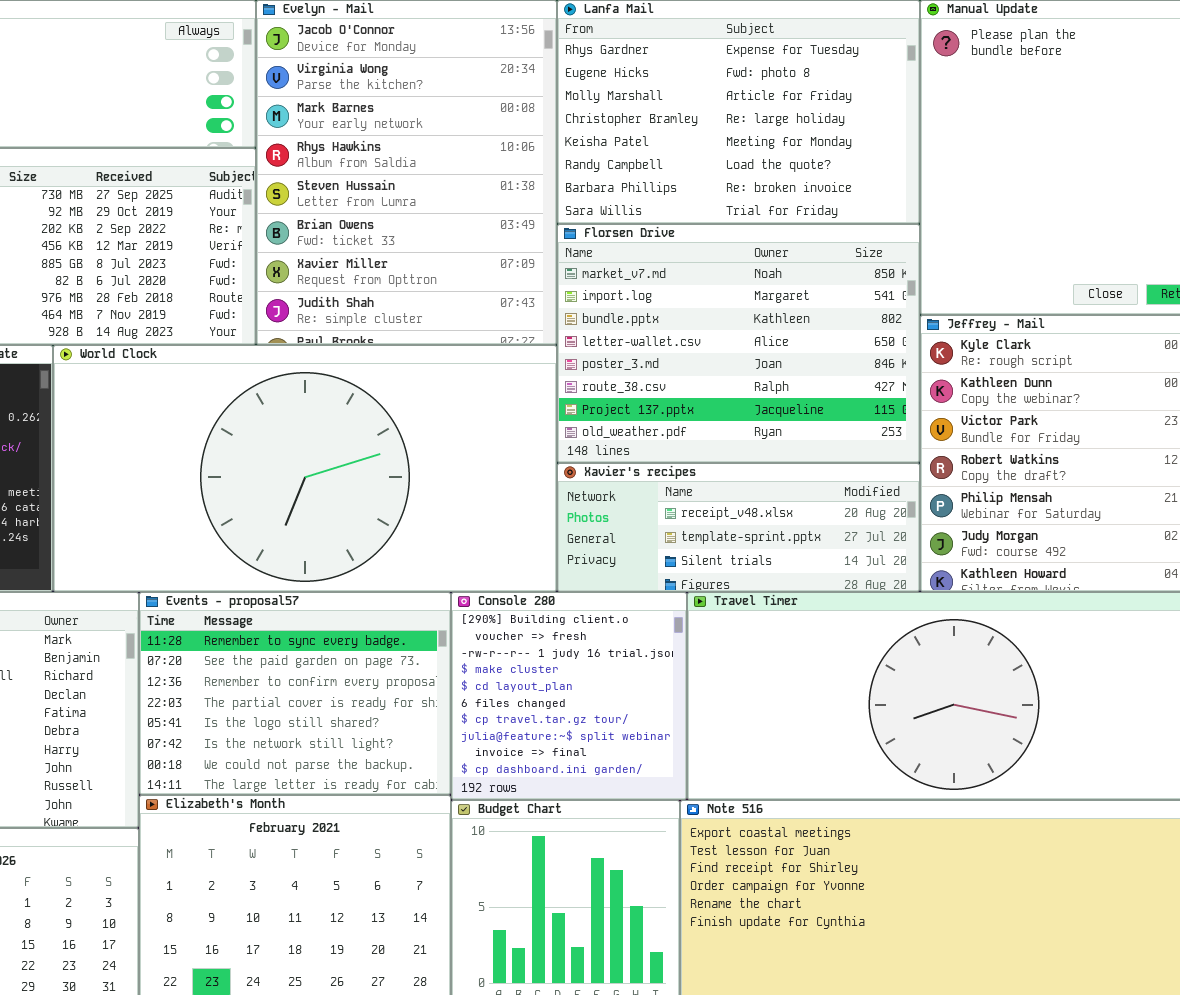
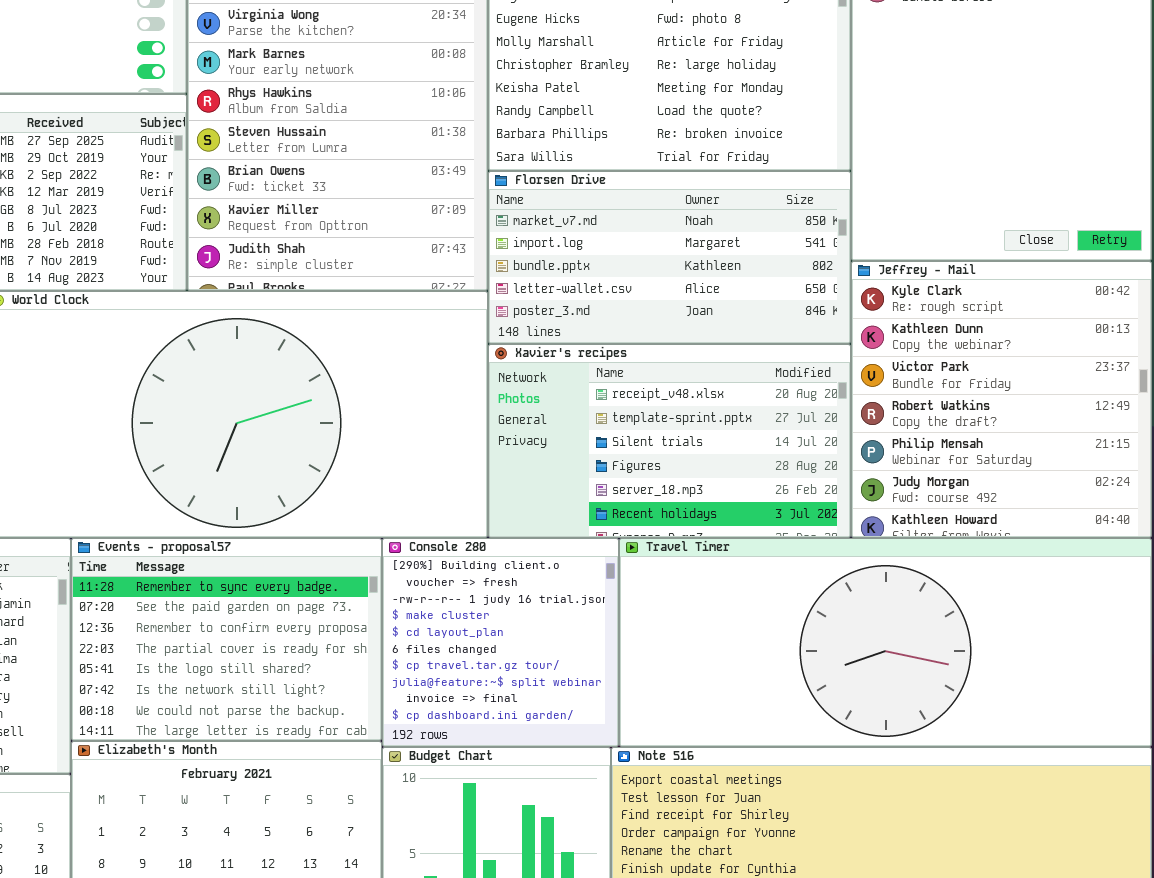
Florsen Drive: [557,224,920,463] -> [488,171,851,344], resized
Xavier's recipes: [557,463,920,592] -> [488,344,851,538], resized

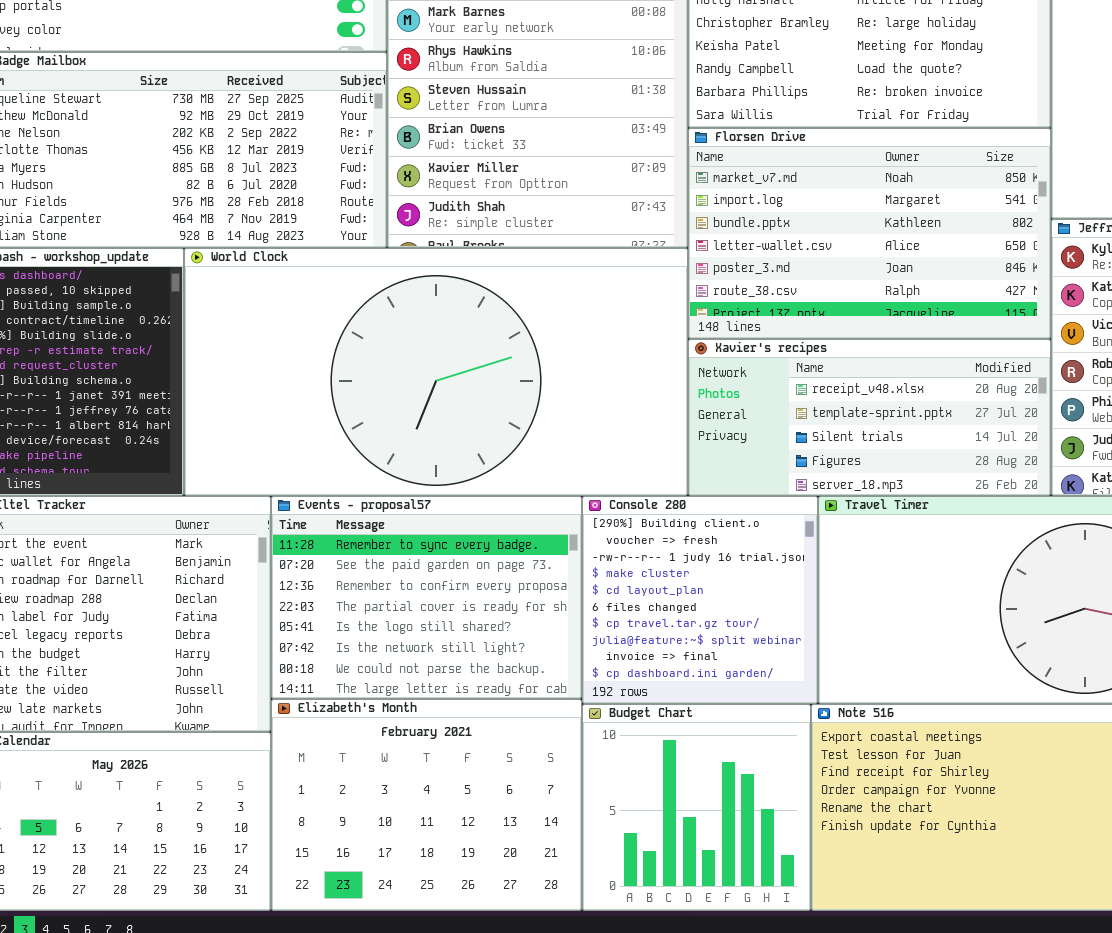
Florsen Drive: [488,171,851,344] -> [688,128,1051,339], resized
Xavier's recipes: [488,344,851,538] -> [688,339,1051,496], resized

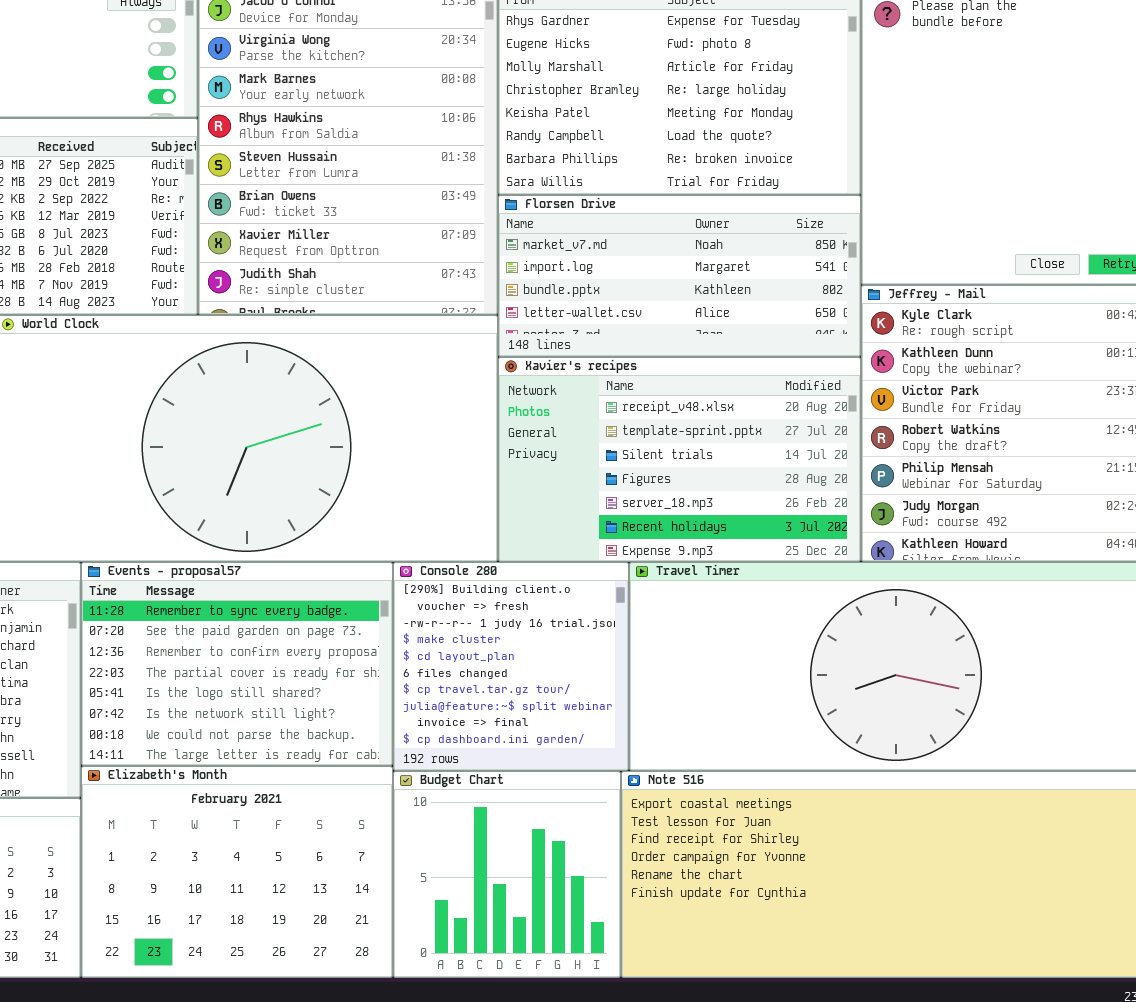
Florsen Drive: [688,128,1051,339] -> [498,195,861,357], resized
Xavier's recipes: [688,339,1051,496] -> [498,357,861,562], resized

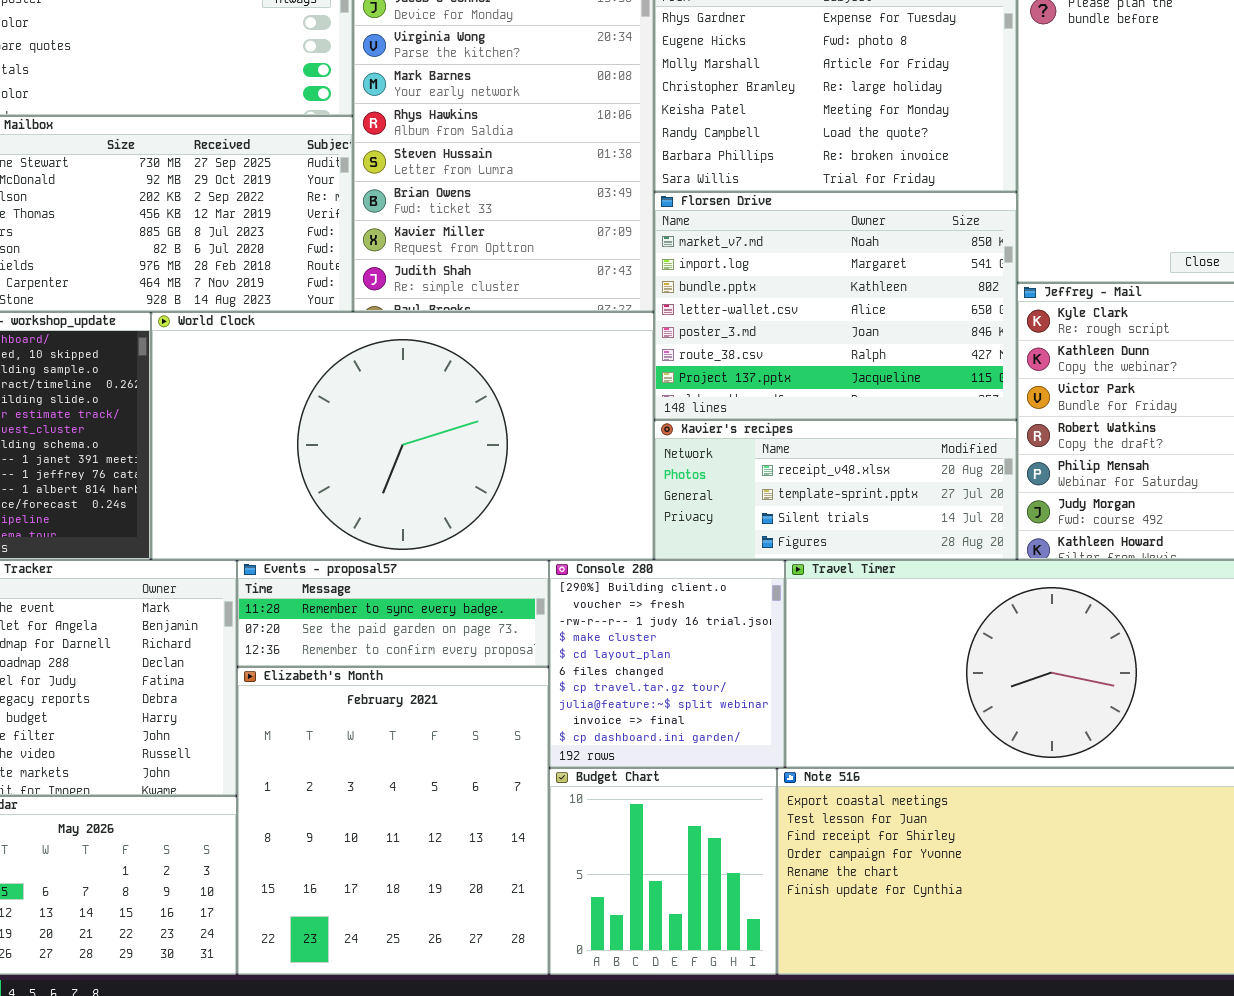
Florsen Drive: [498,195,861,357] -> [654,192,1017,420], resized
Xavier's recipes: [498,357,861,562] -> [654,420,1017,560], resized
Events - proposal57: [81,562,393,766] -> [237,560,549,667], resized
Elizabeth's Month: [81,766,393,978] -> [237,667,549,975], resized

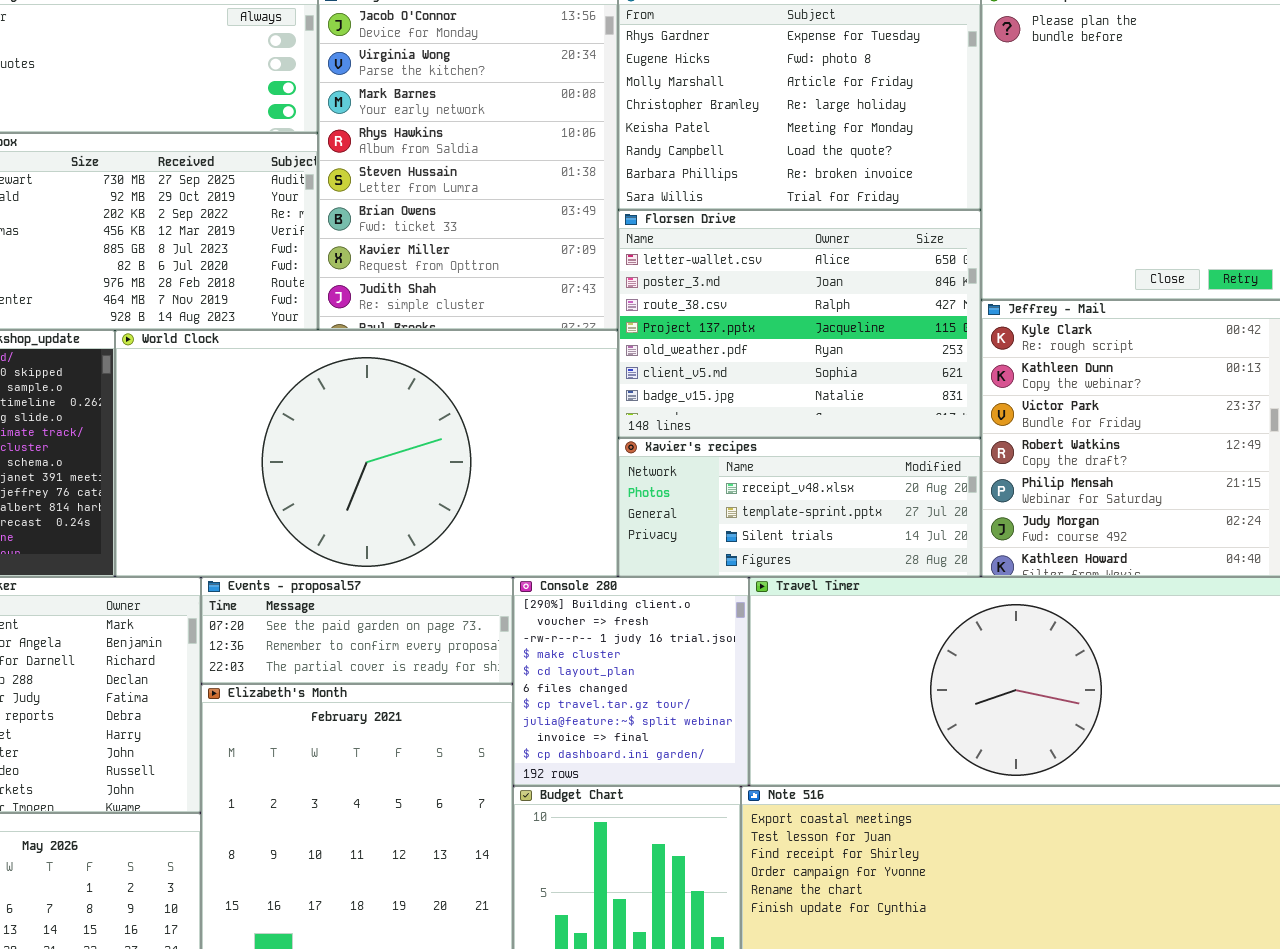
Florsen Drive: [654,192,1017,420] -> [618,210,981,438], scrolled down 3 rows
Events - proposal57: [237,560,549,667] -> [201,577,513,684], scrolled down 1 row

